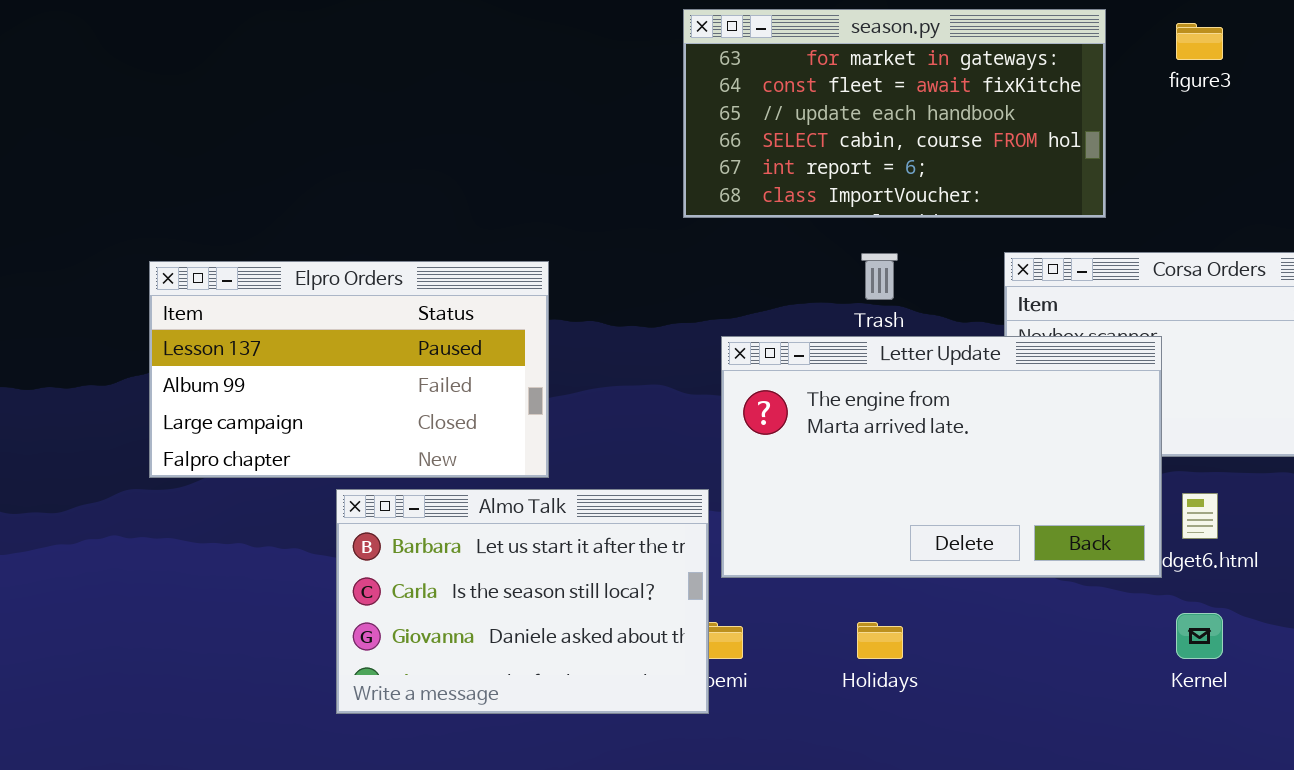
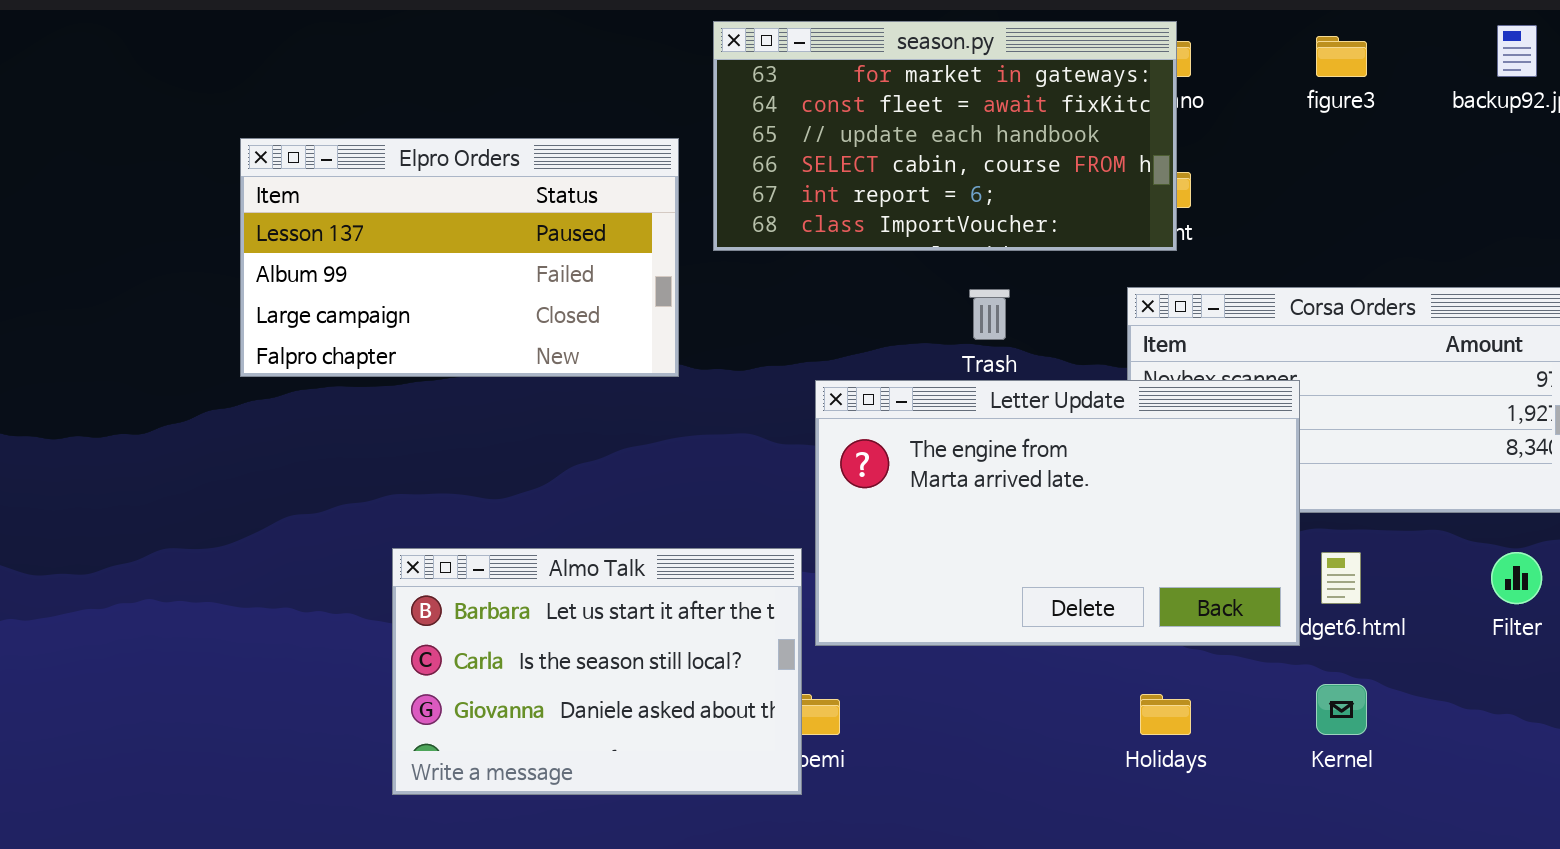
season.py: [683,9,1106,218] -> [713,21,1177,251], moved
Elpro Orders: [149,261,549,478] -> [240,138,679,377], moved
Holidays: [857,622,903,659] -> [1140,694,1191,735], moved

